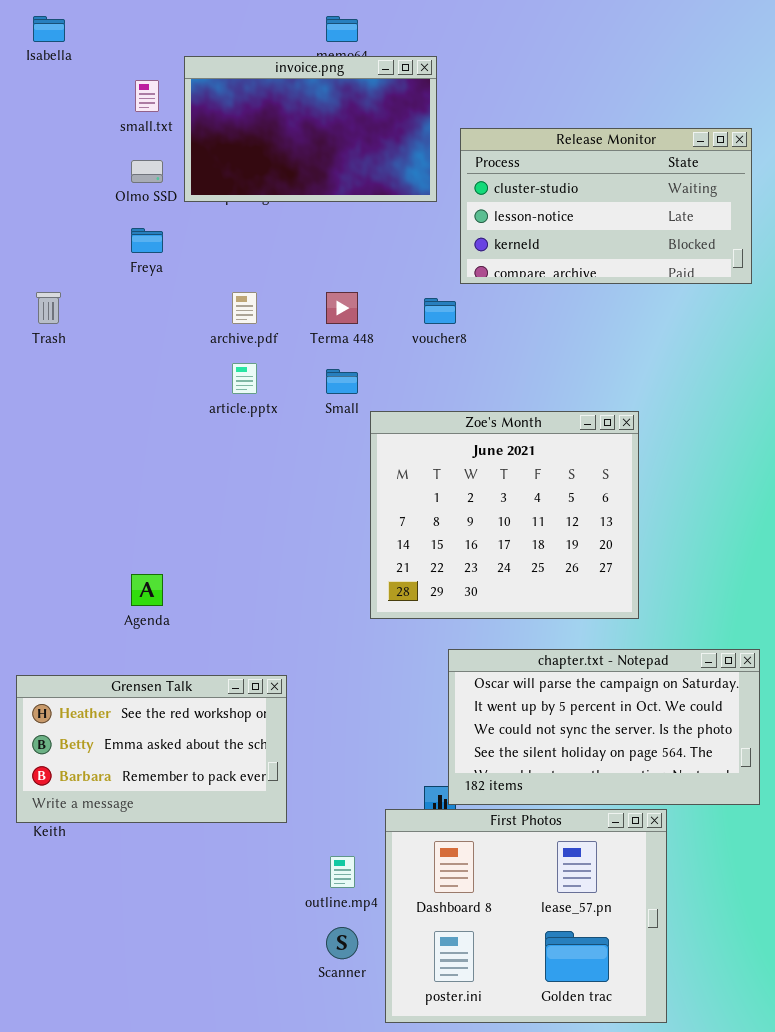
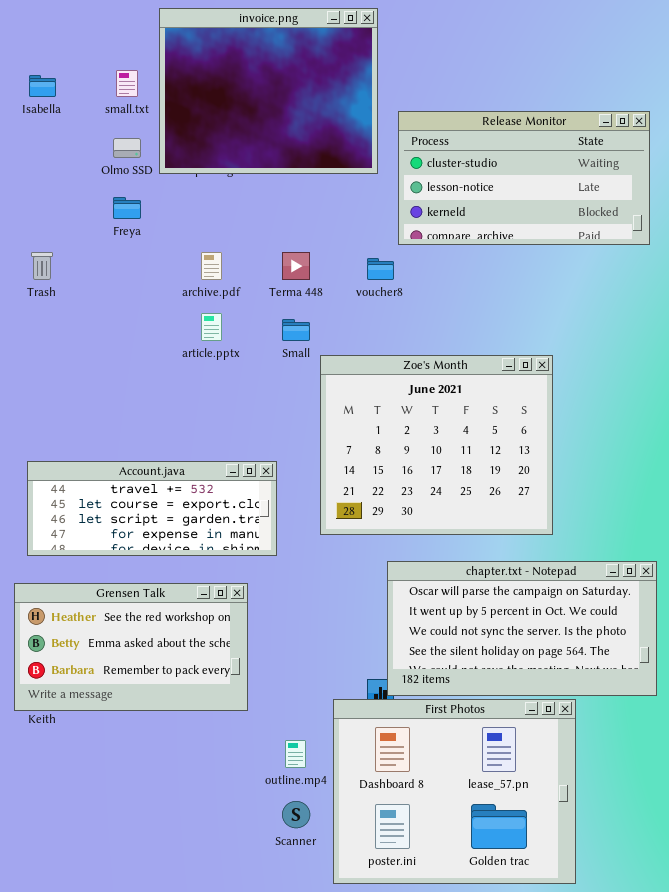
Isabella: [33,16,65,42] -> [29,75,56,97], moved
invoice.png: [184,56,437,202] -> [159,8,378,174], resized
Account.java: none -> [27,461,277,556], opened

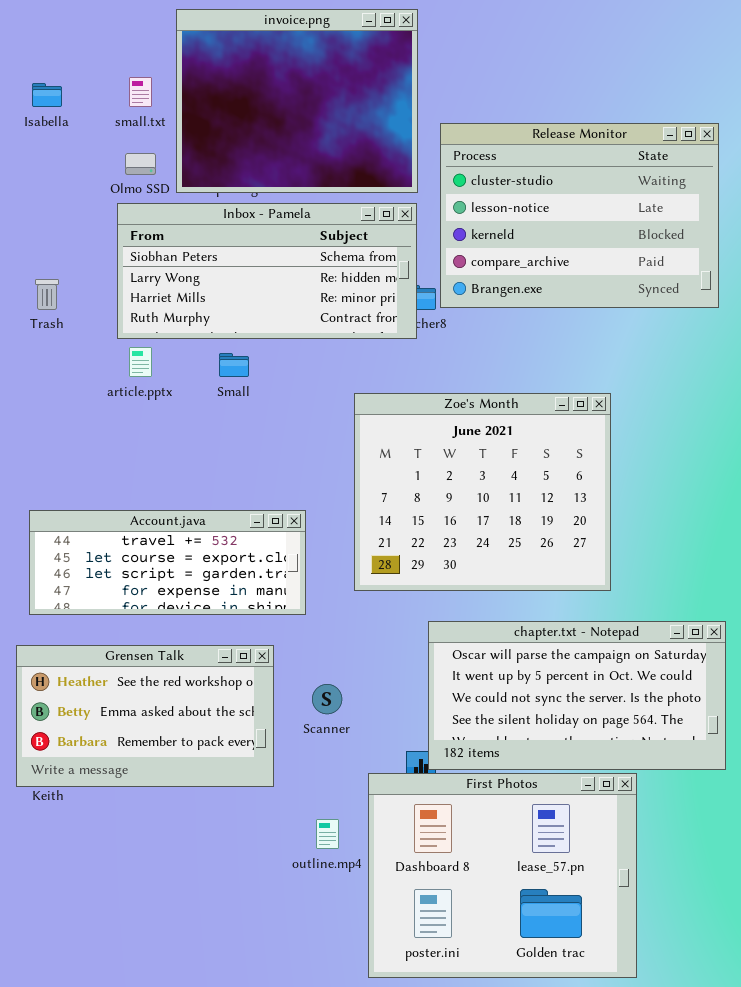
Release Monitor: [398,111,650,245] -> [440,123,719,308], resized
Inbox - Pamela: none -> [117,203,417,339], opened
article.pptx: [201,313,222,341] -> [129,347,152,377], moved
Small: [282,319,310,341] -> [219,353,249,377], moved
Scanner: [282,801,310,828] -> [312,684,342,714], moved

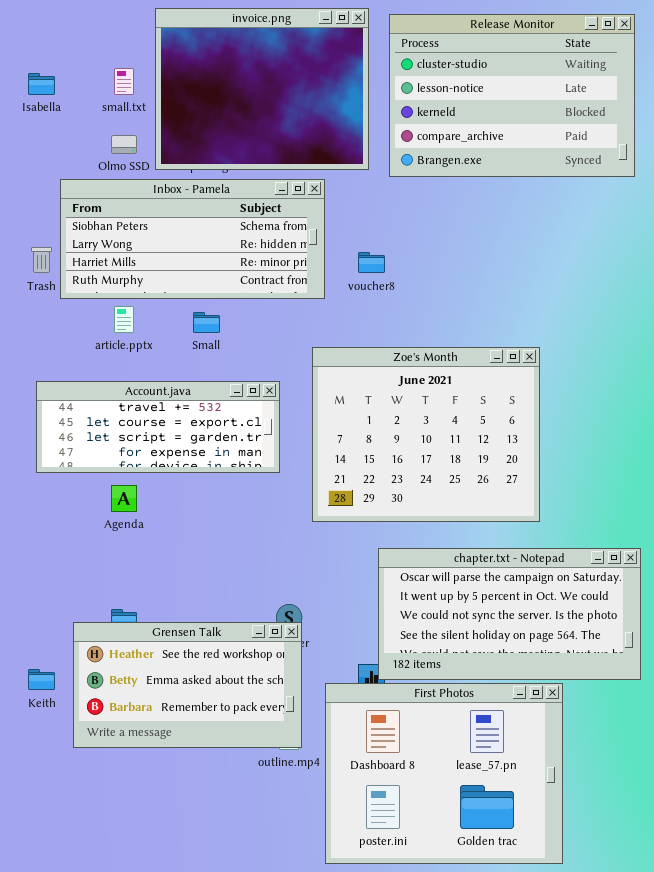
Release Monitor: [440,123,719,308] -> [389,14,635,177], moved
Inbox - Pamela: [117,203,417,339] -> [60,179,325,299], moved
Account.java: [29,510,306,615] -> [36,381,280,473], moved
Grensen Talk: [16,645,274,787] -> [73,622,302,748], moved

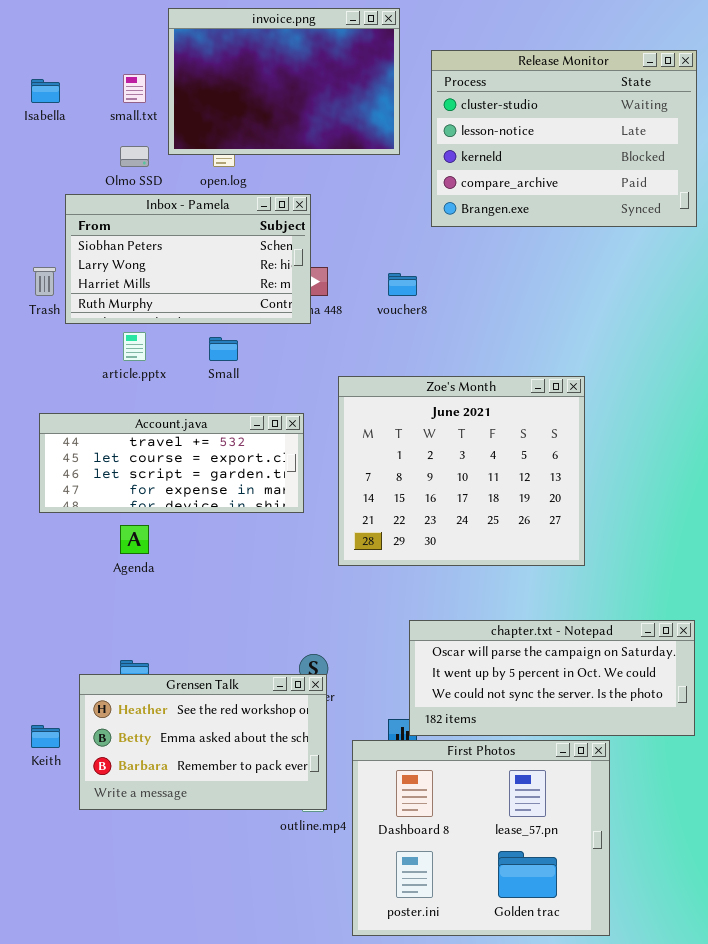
invoice.png: [155,8,369,170] -> [168,8,400,155], resized
Release Monitor: [389,14,635,177] -> [431,50,697,227], moved
Inbox - Pamela: [60,179,325,299] -> [65,194,311,324], resized
chapter.txt - Notepad: [378,548,641,680] -> [409,620,695,736], resized

